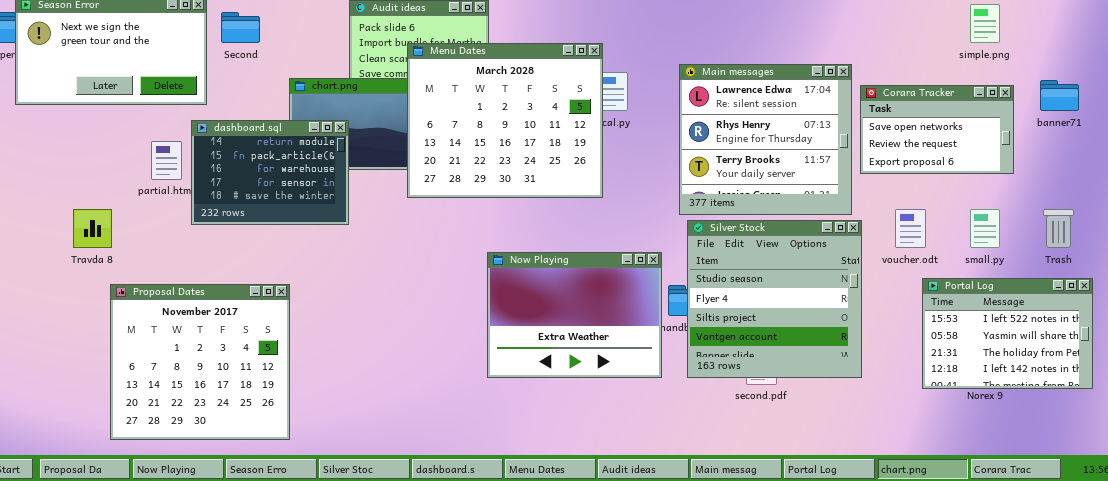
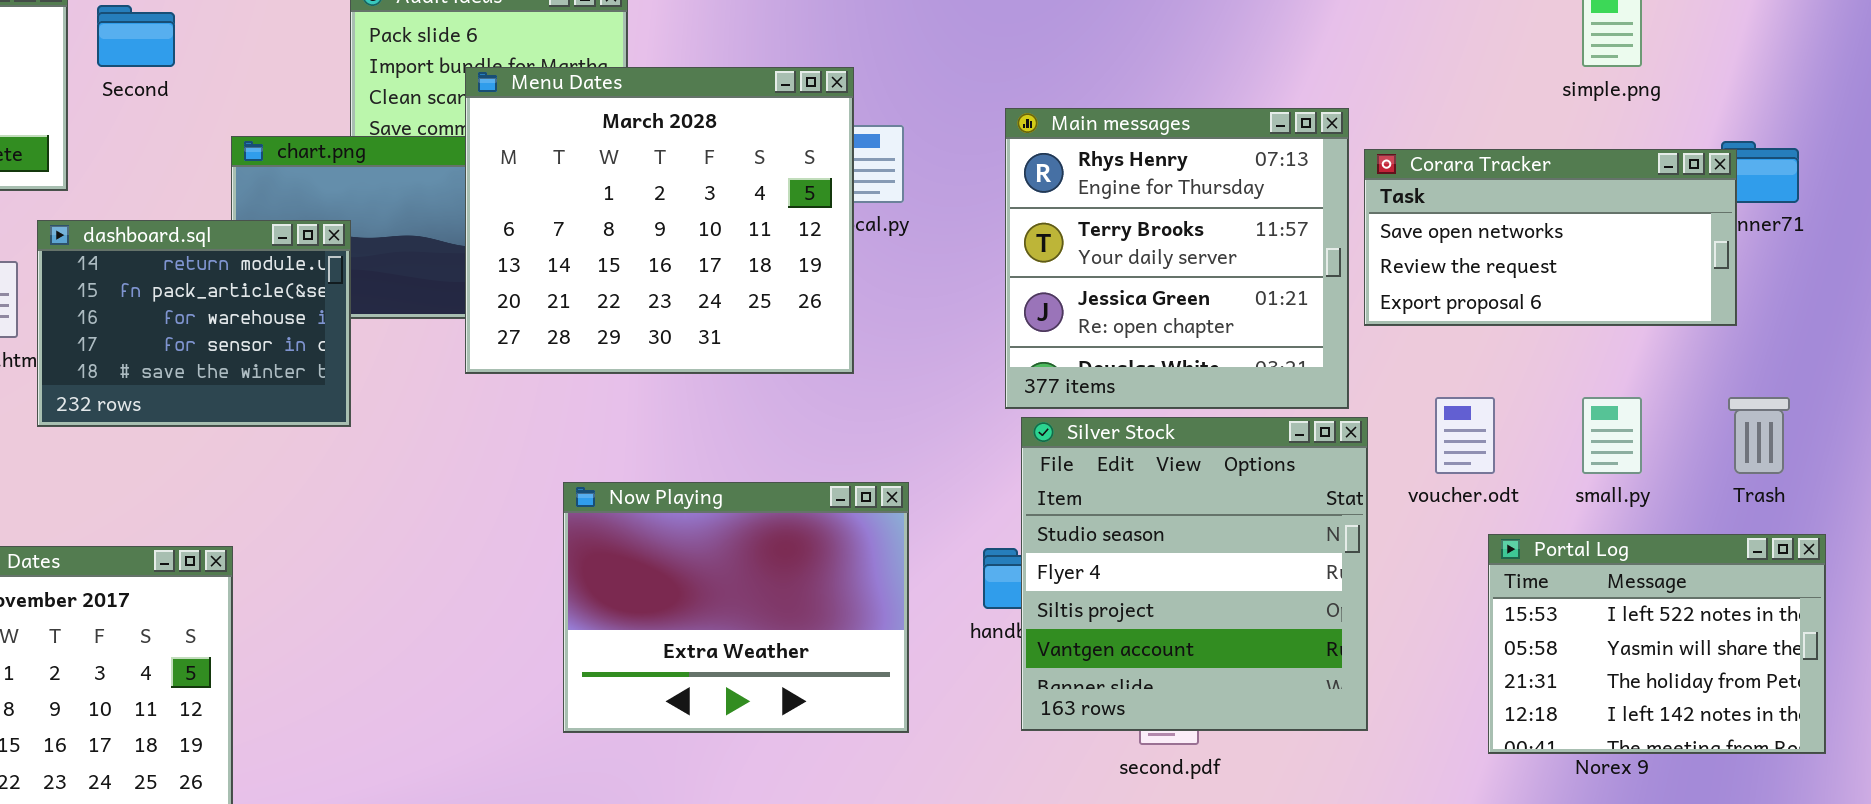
Main messages: [679,64,852,215] -> [1005,108,1349,409], scrolled down 1 row
Corara Tracker: [860,85,1014,174] -> [1364,149,1737,326], resized
Now Playing: [487,252,662,378] -> [563,482,909,733], moved

